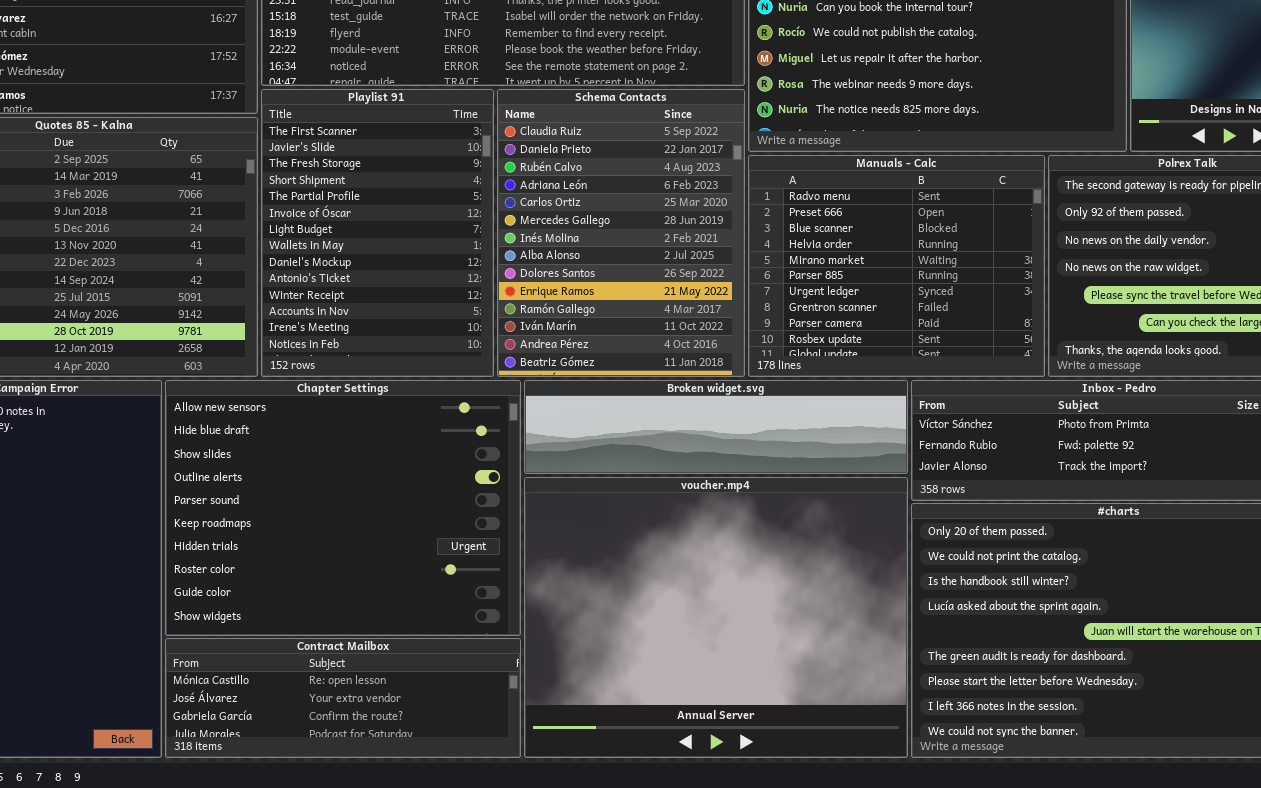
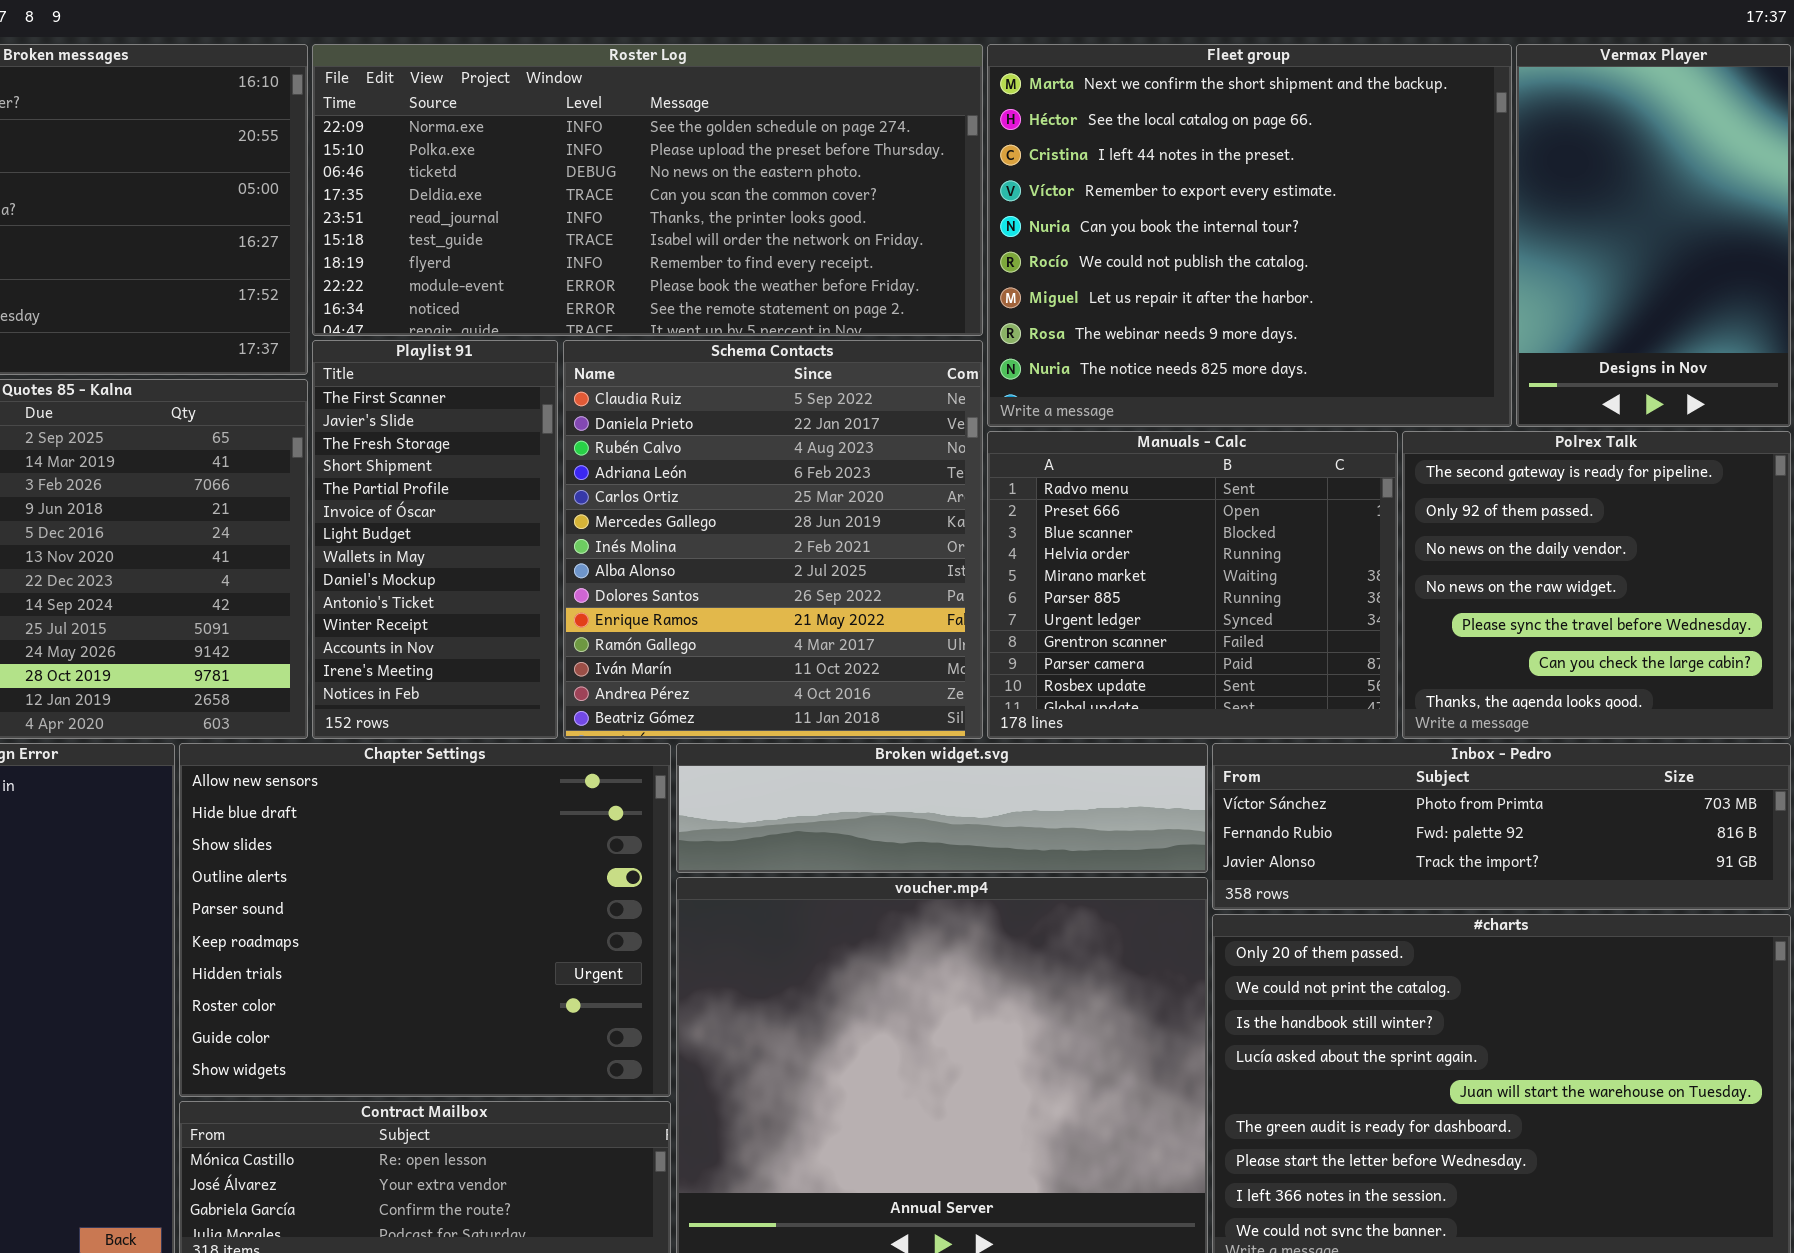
Playlist 91: [261,89,494,377] -> [312,340,558,739], resized
Schema Contacts: [497,89,745,377] -> [563,340,983,739], resized

